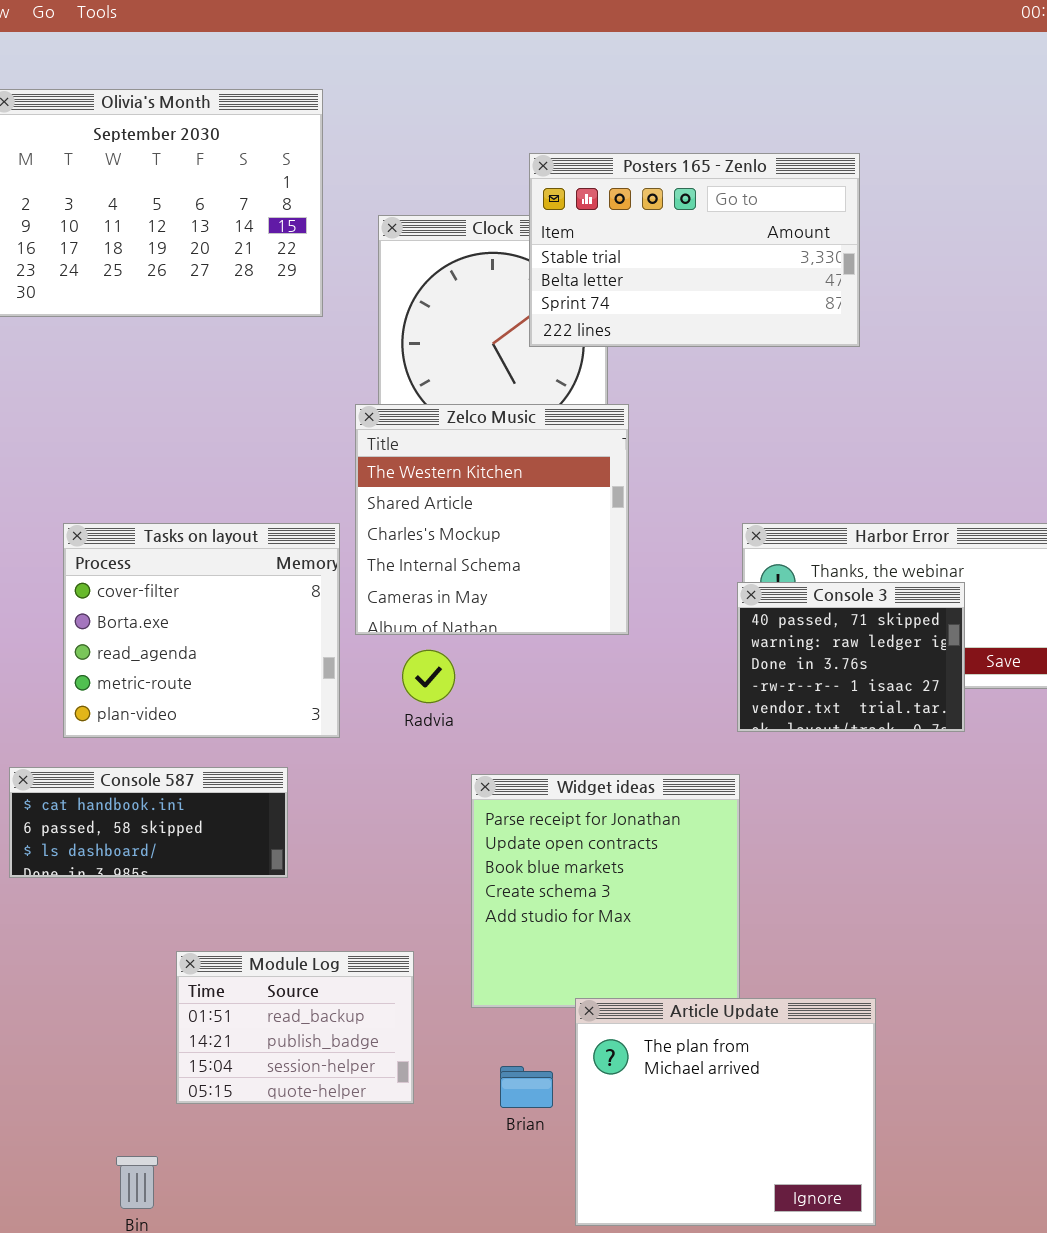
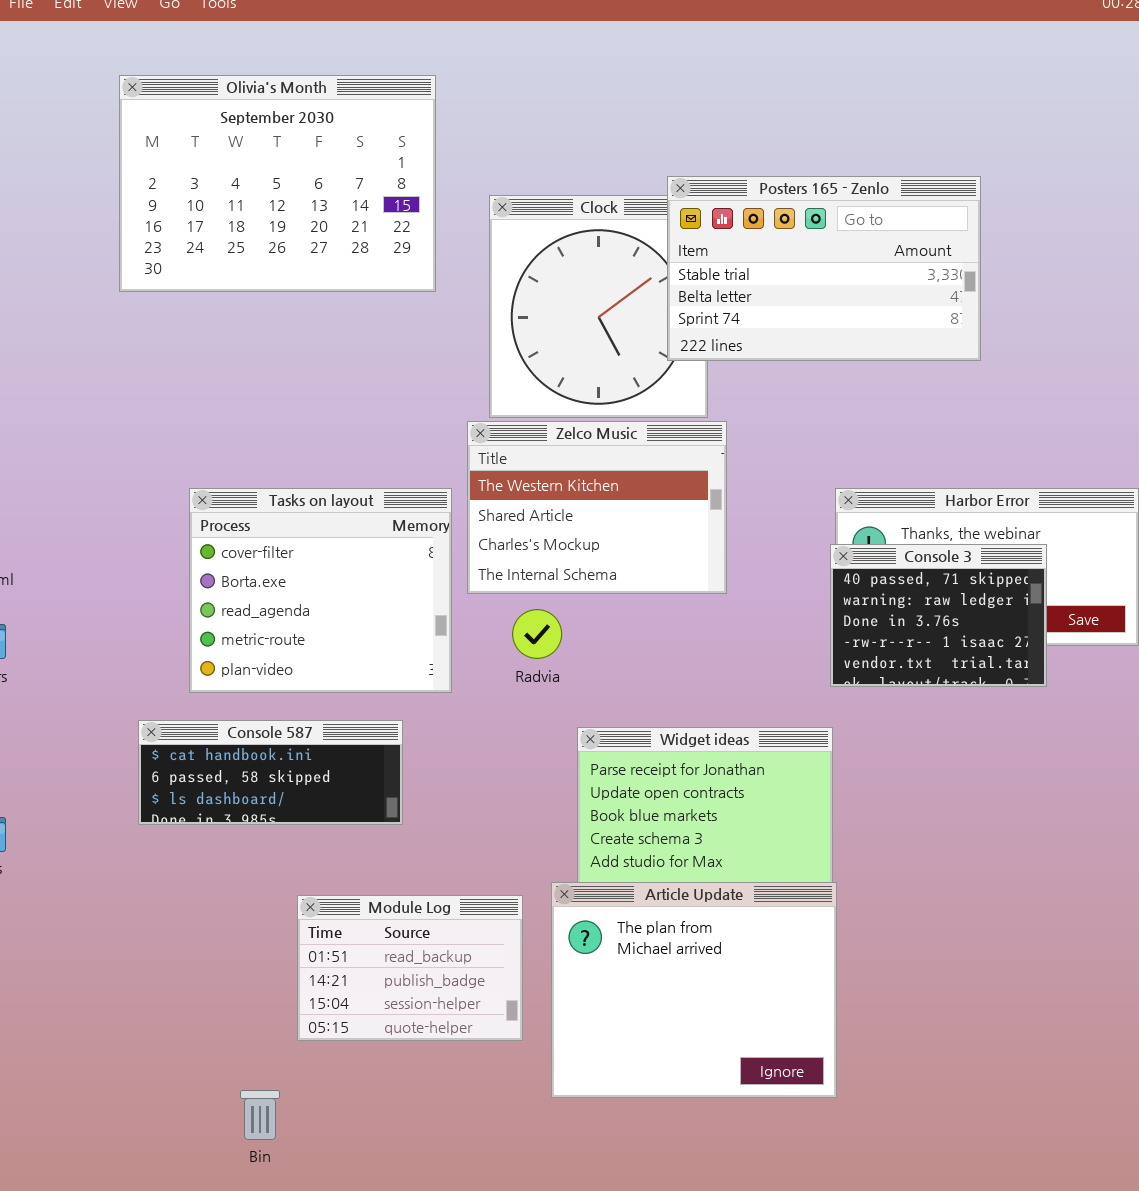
Posters 165 - Zenlo: [529,153,860,347] -> [667,176,981,361], moved
Zelco Music: [355,404,629,635] -> [467,421,727,594], resized
Article Update: [575,998,876,1226] -> [551,882,837,1098], moved

